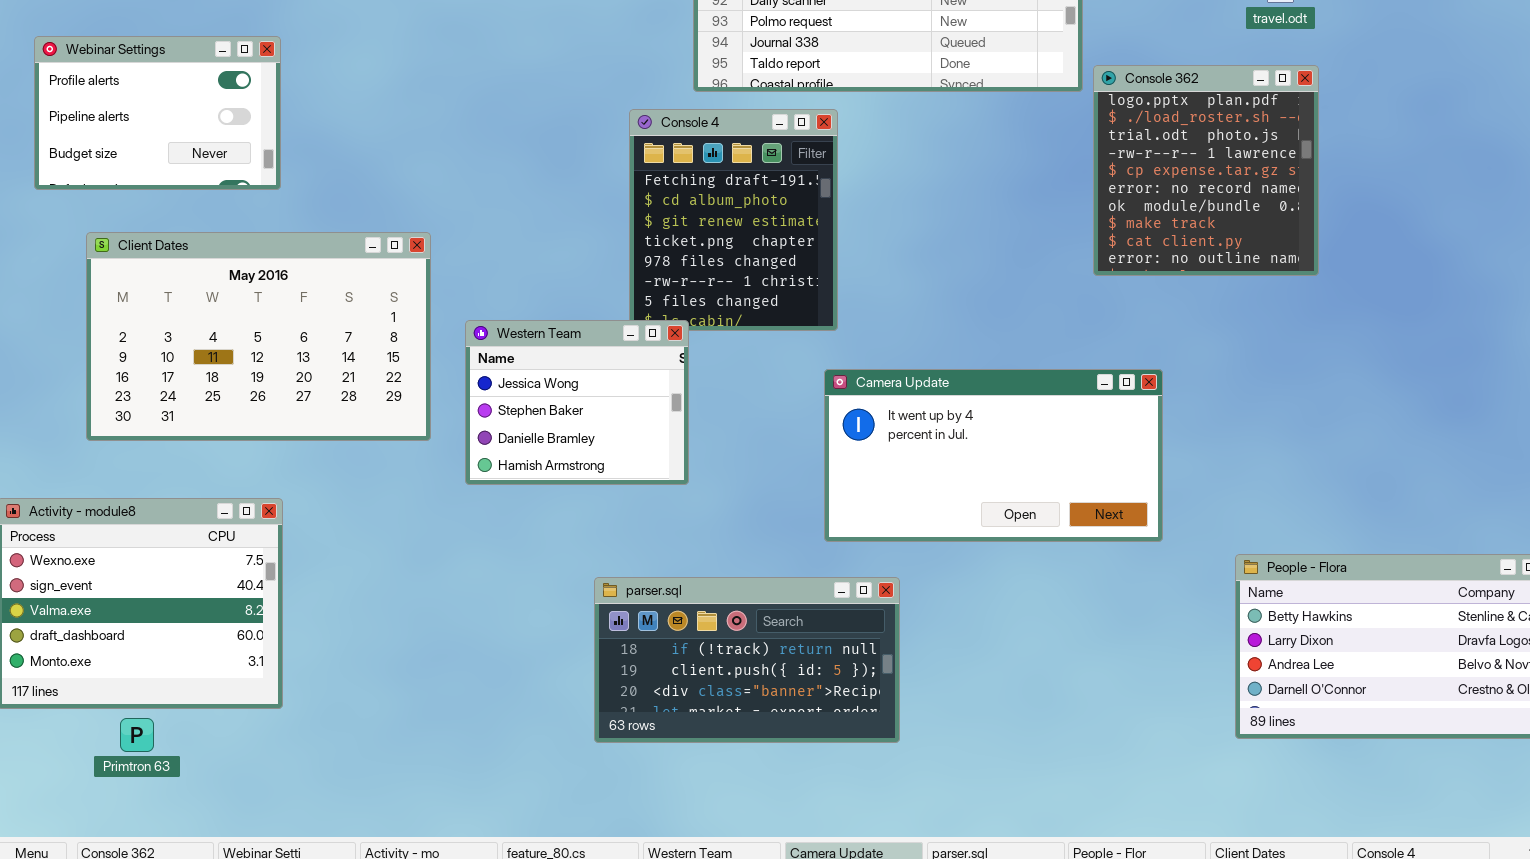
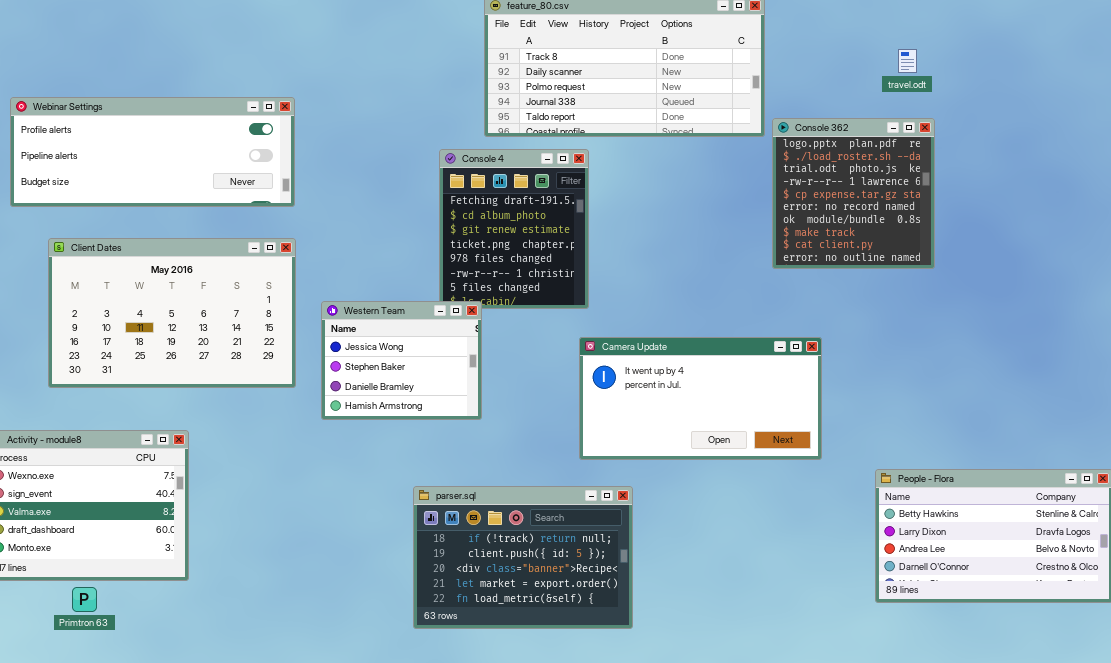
Webinar Settings: [34,36,281,190] -> [10,97,295,207], resized
parser.sql: [594,577,900,743] -> [413,486,633,629], resized

